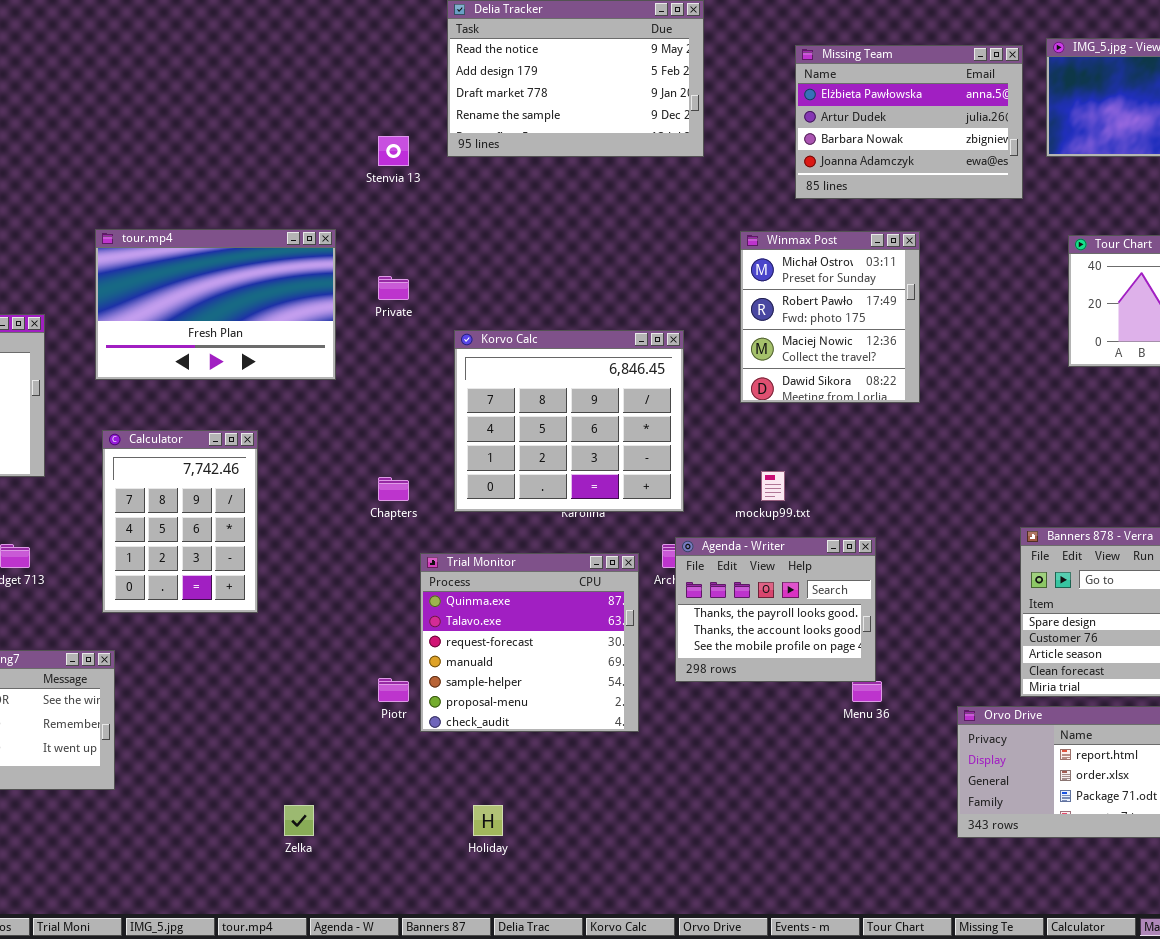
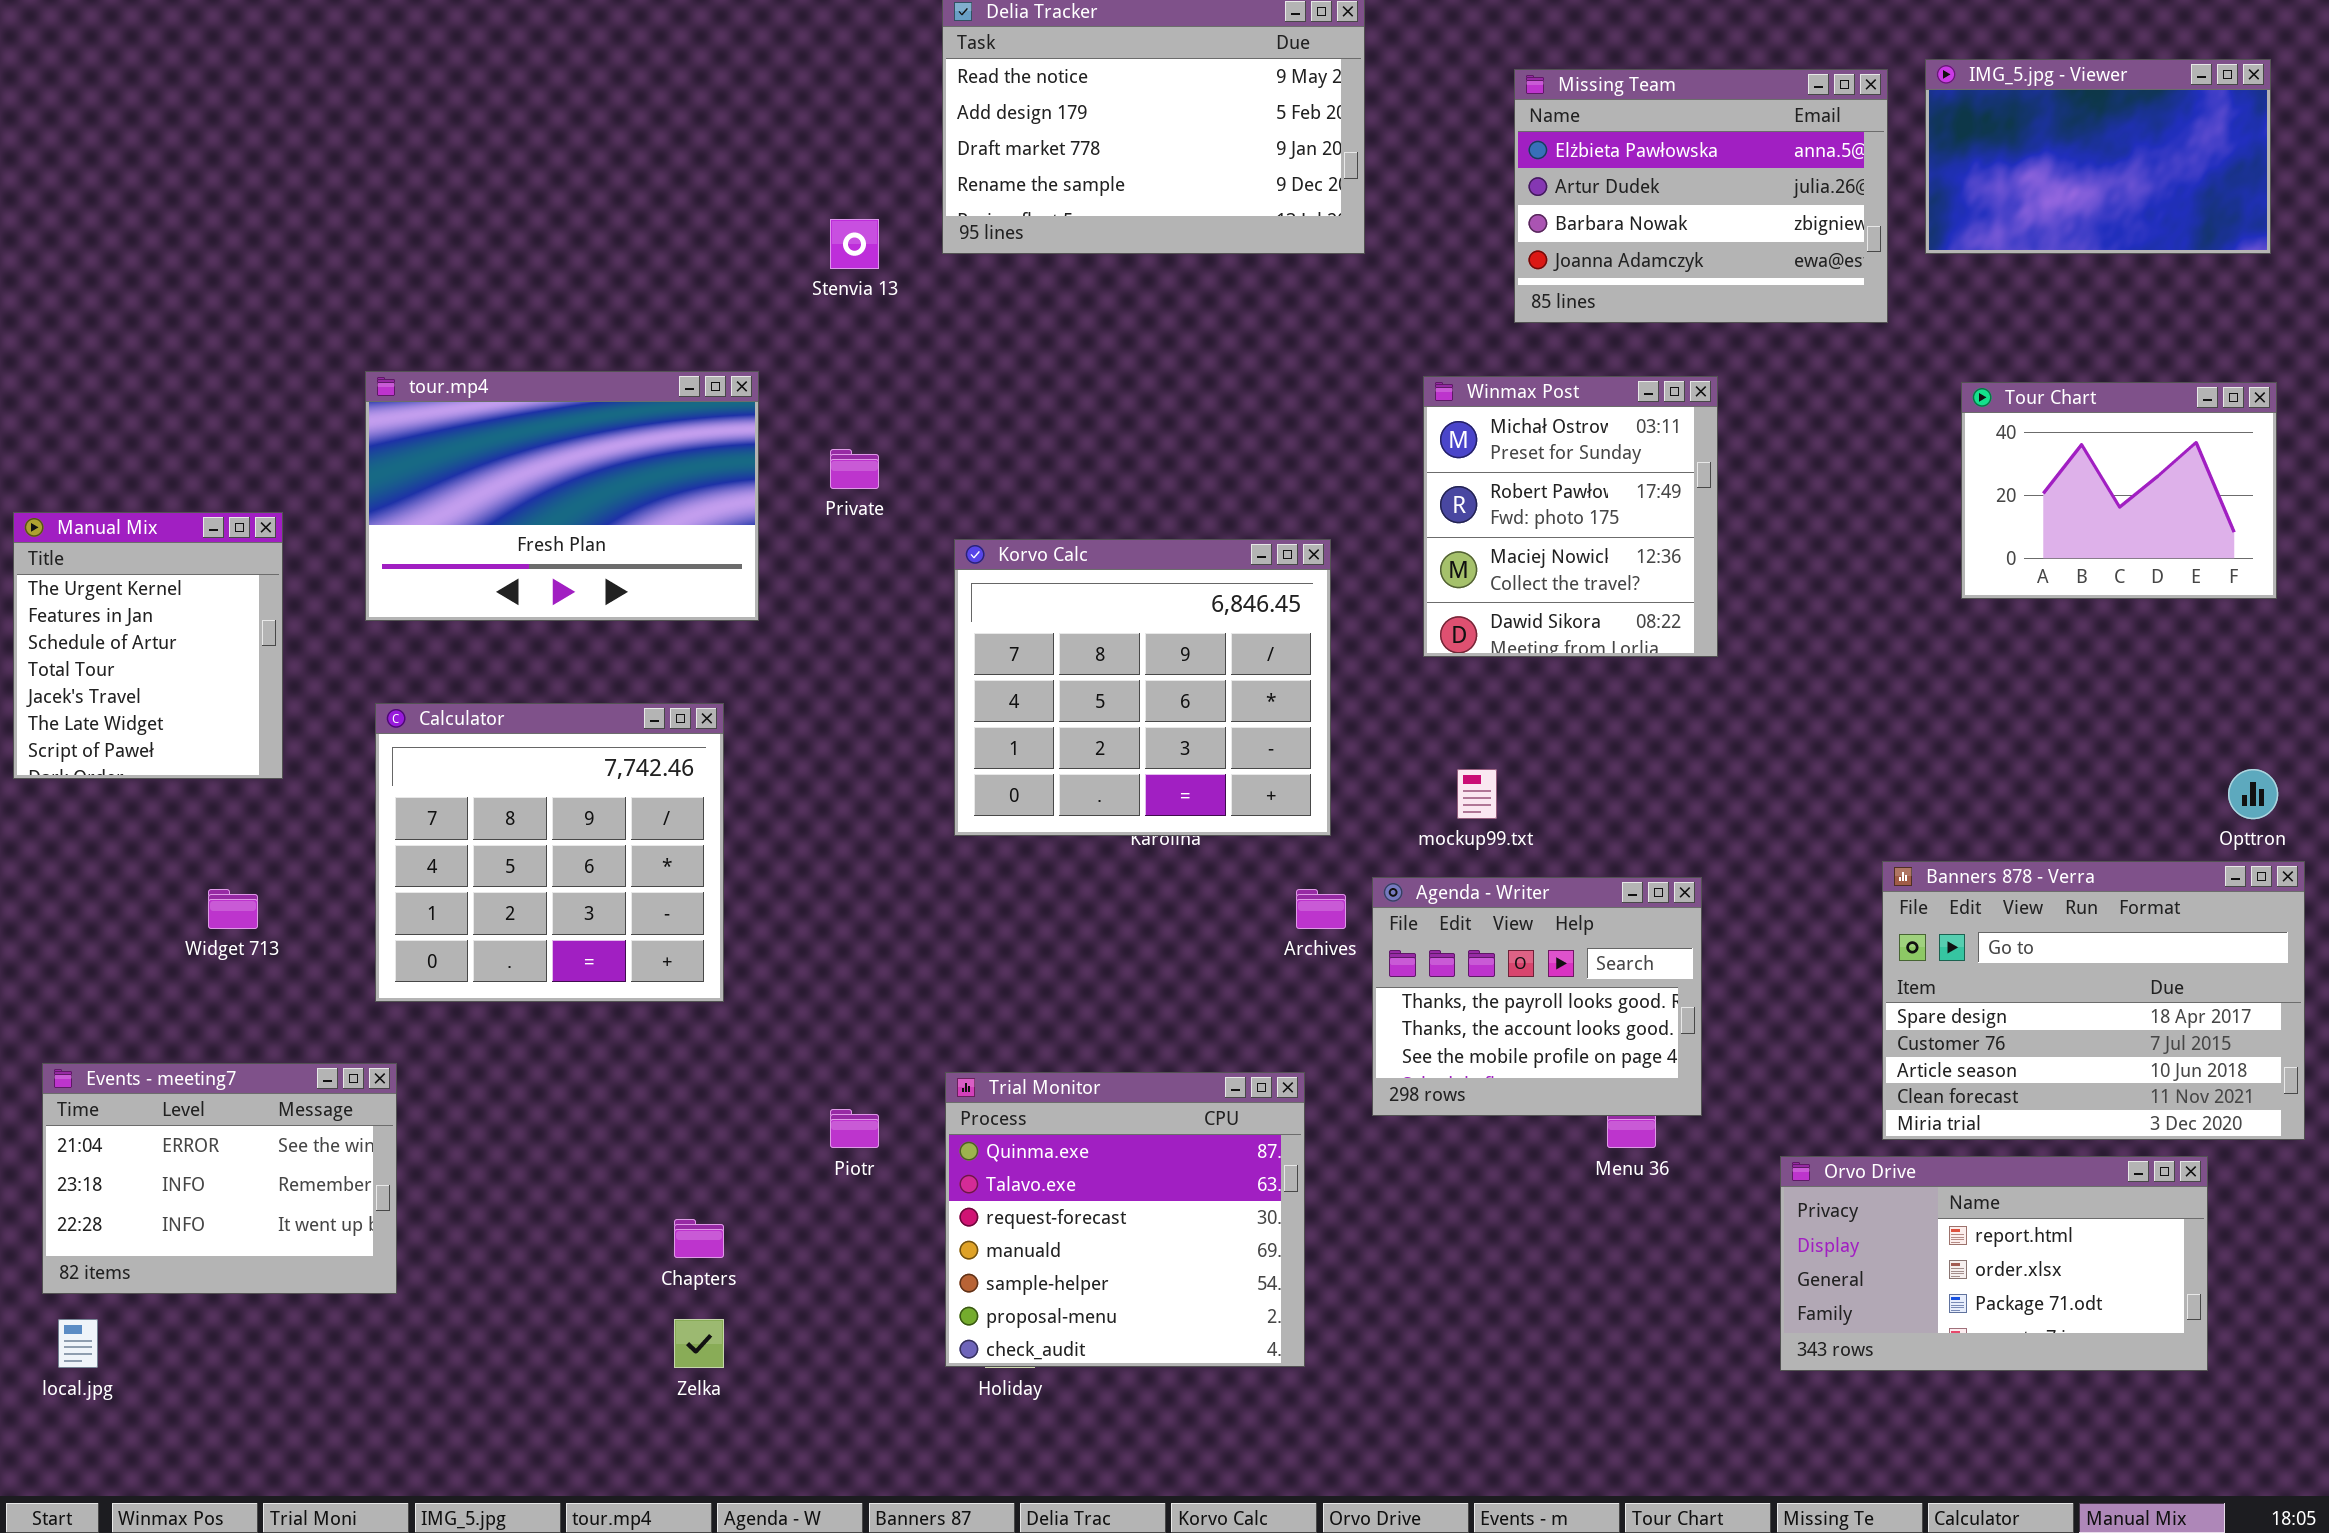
Calculator: [102,430,258,613] -> [375,703,724,1002], resized
Chapters: [378,477,409,501] -> [674,1219,724,1258], moved
Agenda - Writer: [675,537,876,682] -> [1372,877,1702,1116], moved
Trial Monitor: [420,553,639,732] -> [945,1072,1305,1367], moved

